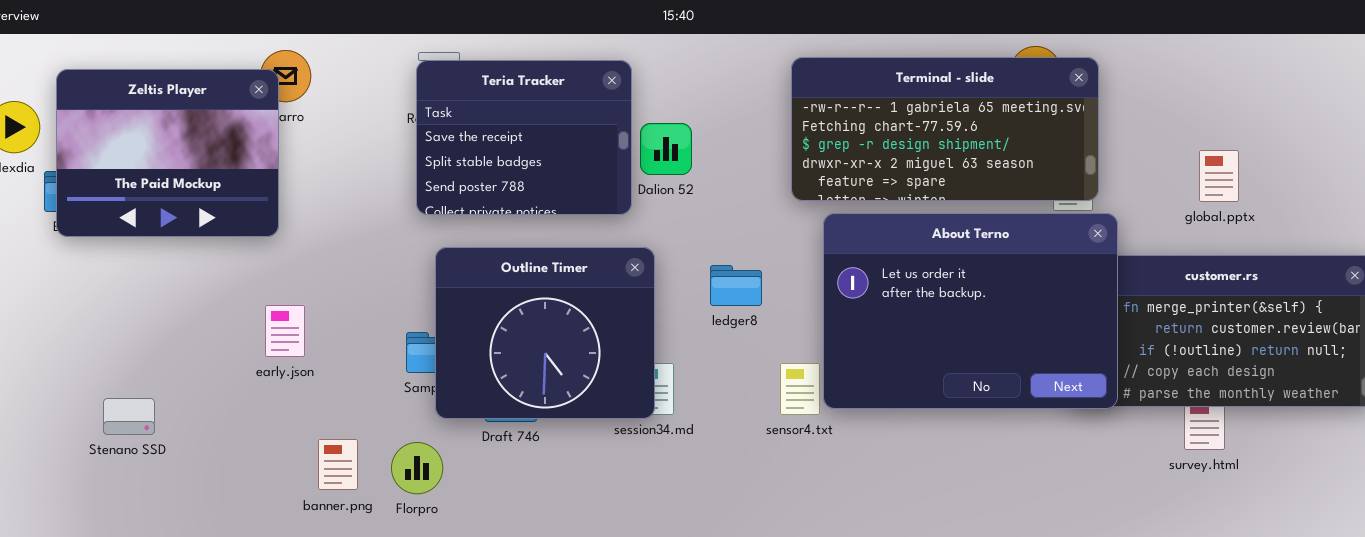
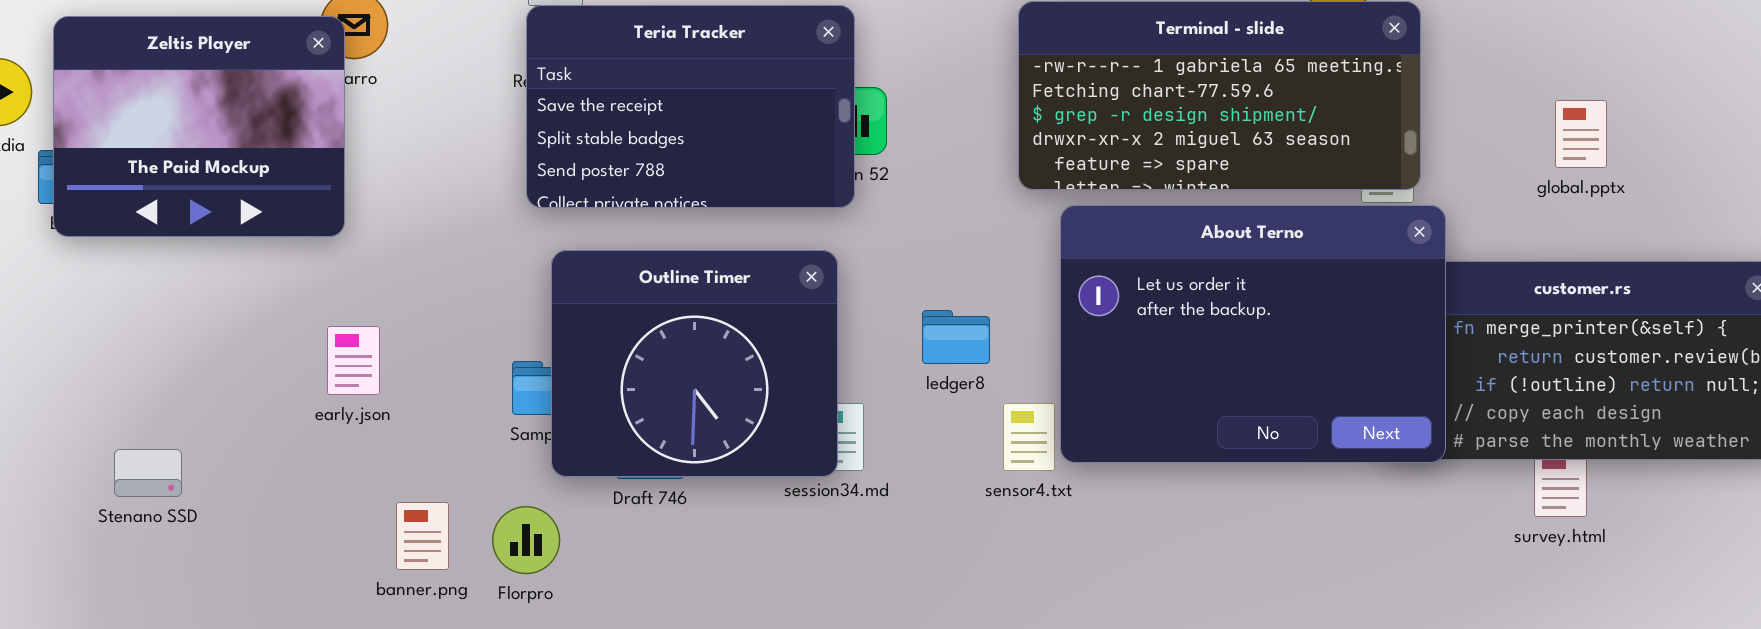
Teria Tracker: [416,60,632,215] -> [526,5,855,208], resized
global.pptx: [1199,150,1239,202] -> [1555,100,1607,168], moved
ledger8: [710,265,762,306] -> [922,310,990,364], moved

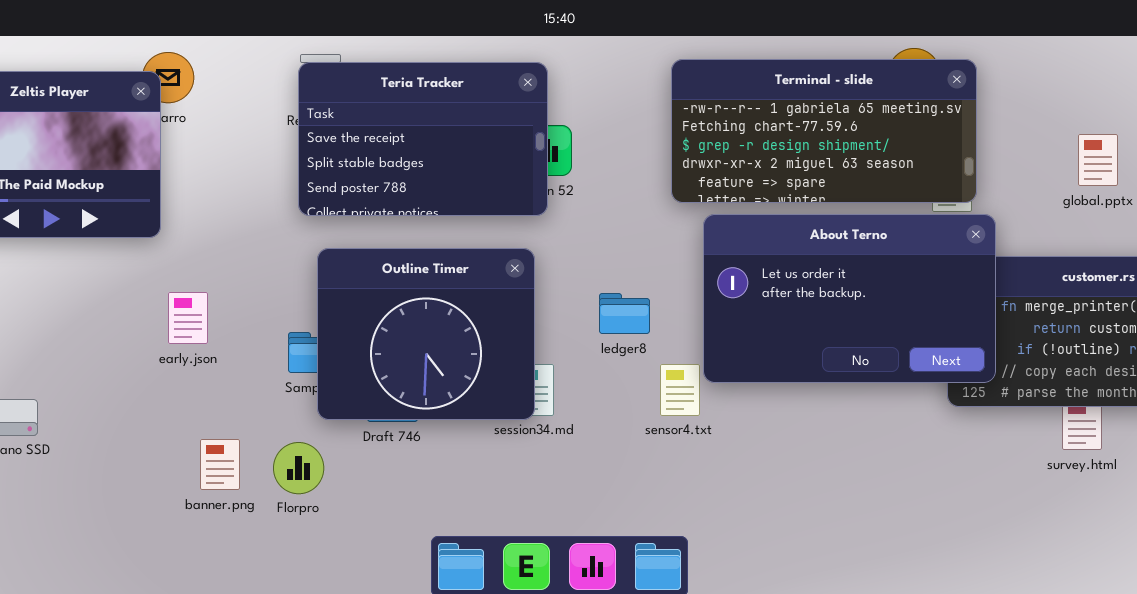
About Terno: [1060,205,1446,463] -> [703,214,996,383], resized
early.json: [327,326,380,395] -> [168,292,208,344], moved

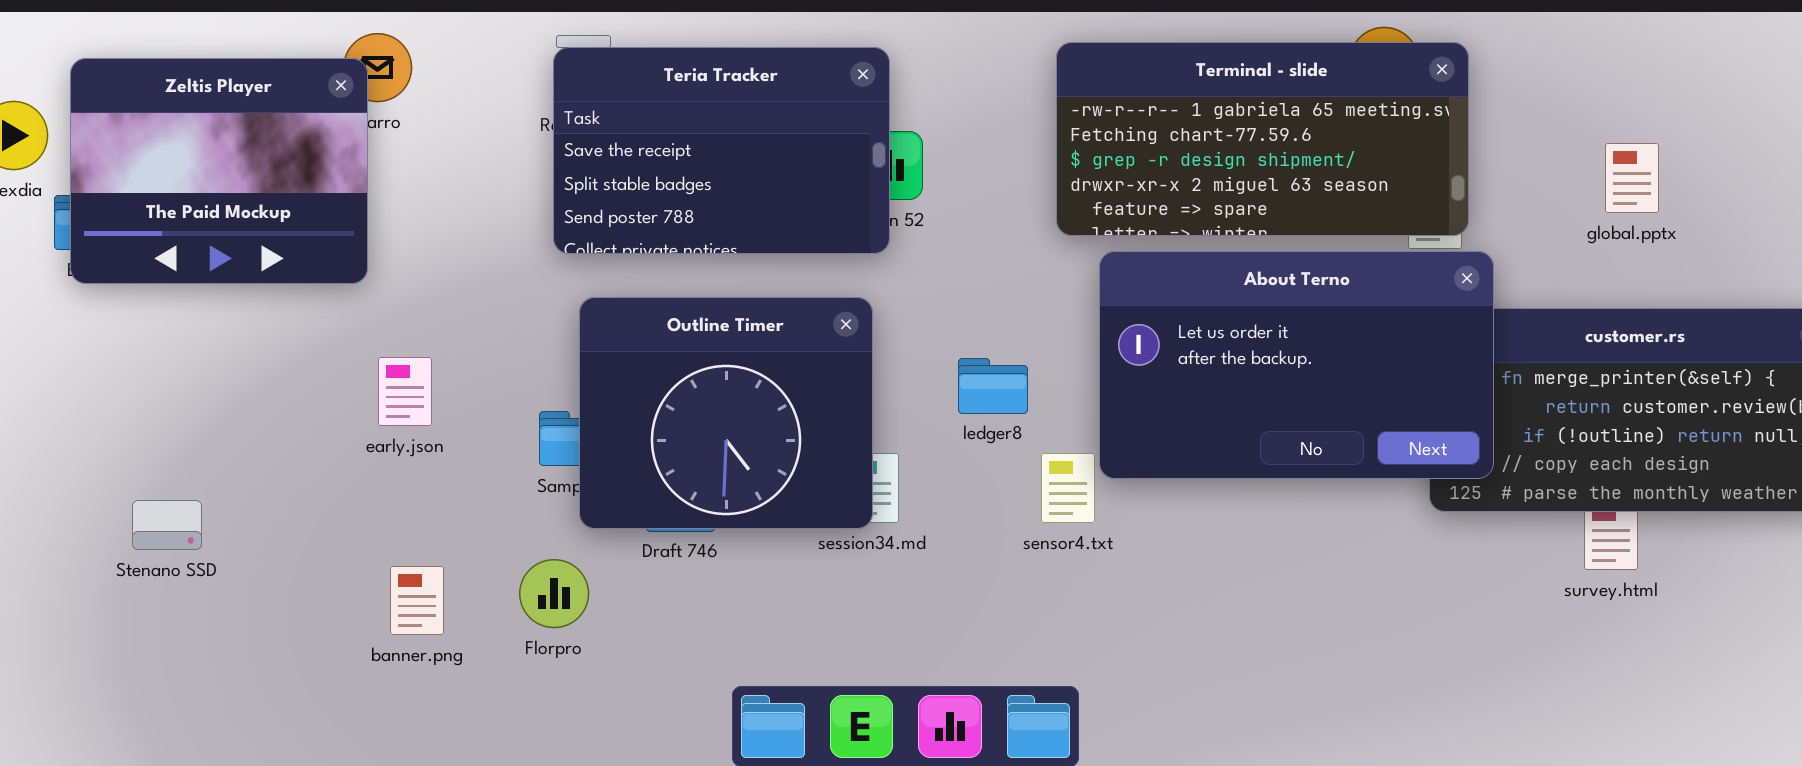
banner.png: [200,439,240,490] -> [390,566,444,635], moved

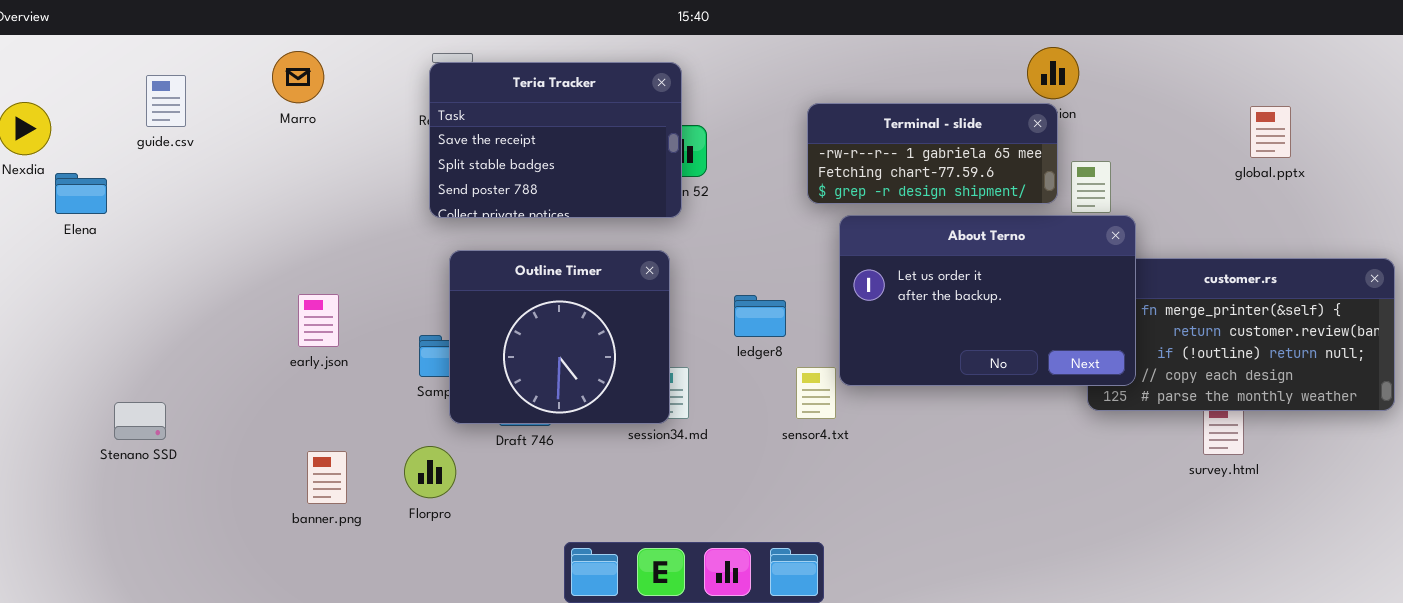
Terminal - slide: [1056,42,1469,236] -> [807,103,1058,204], resized
Zeltis Player: [70,58,368,284] -> none, closed
global.pptx: [1605,143,1659,213] -> [1250,106,1291,158], moved

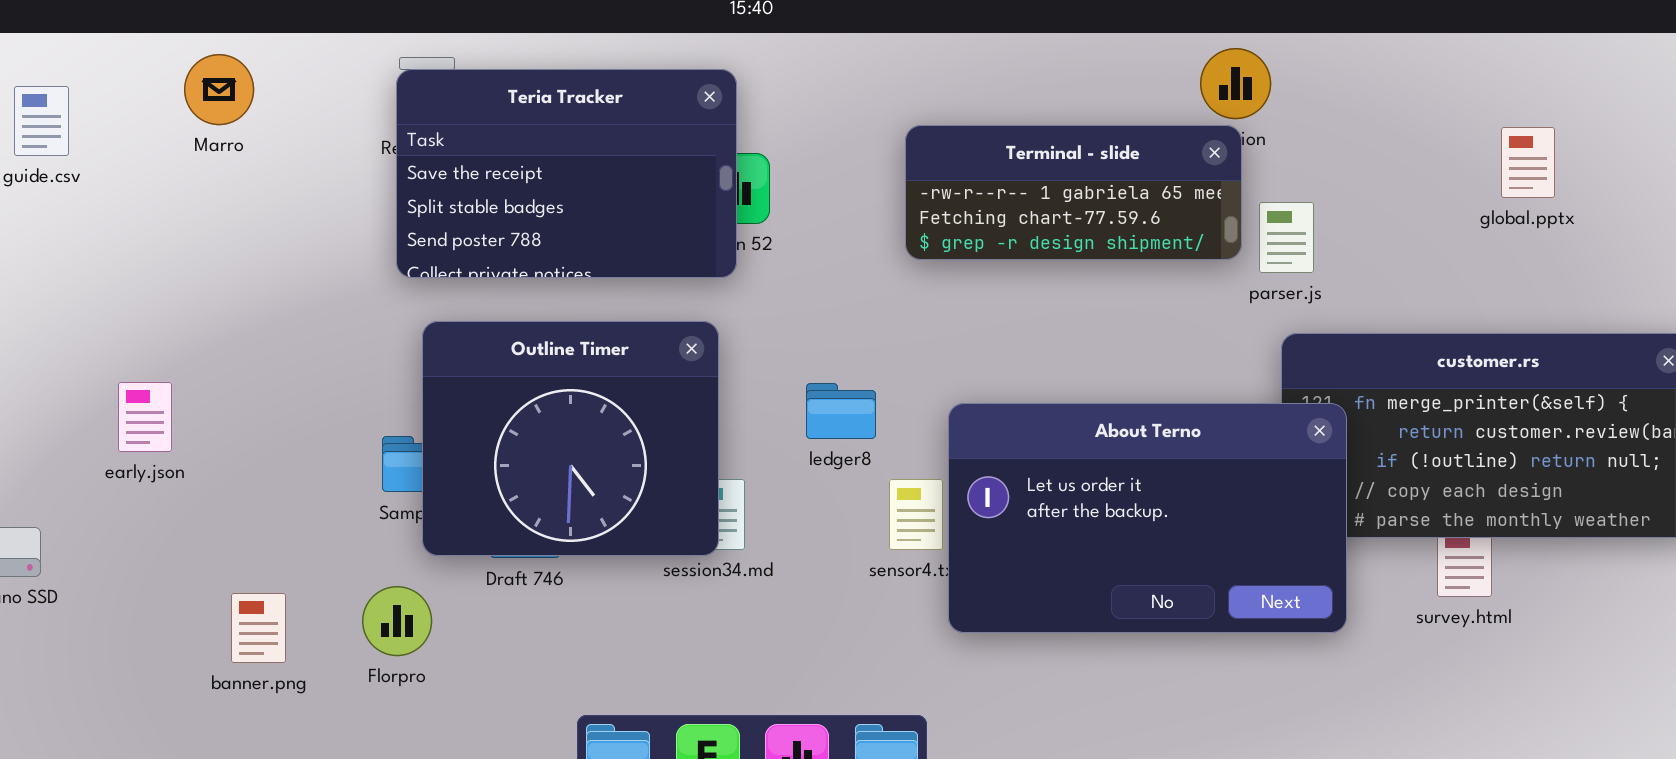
About Terno: [839,215,1136,386] -> [948,403,1347,633], moved
early.json: [298,294,339,347] -> [118,382,172,452], moved

